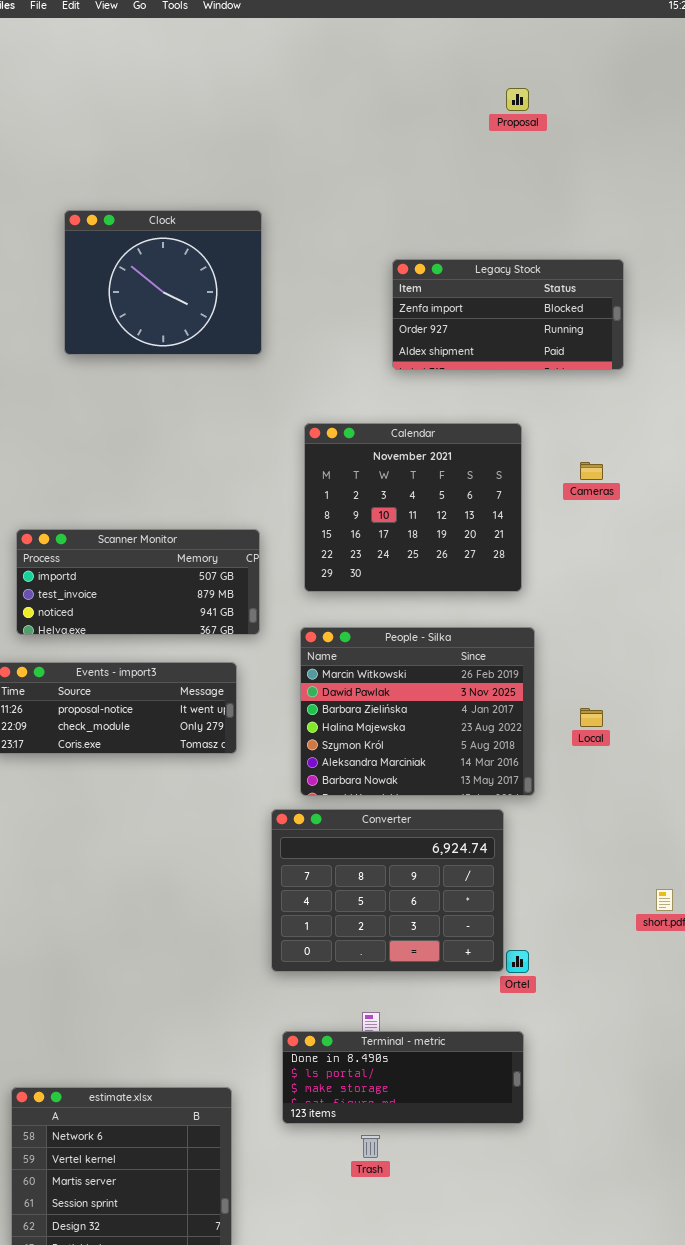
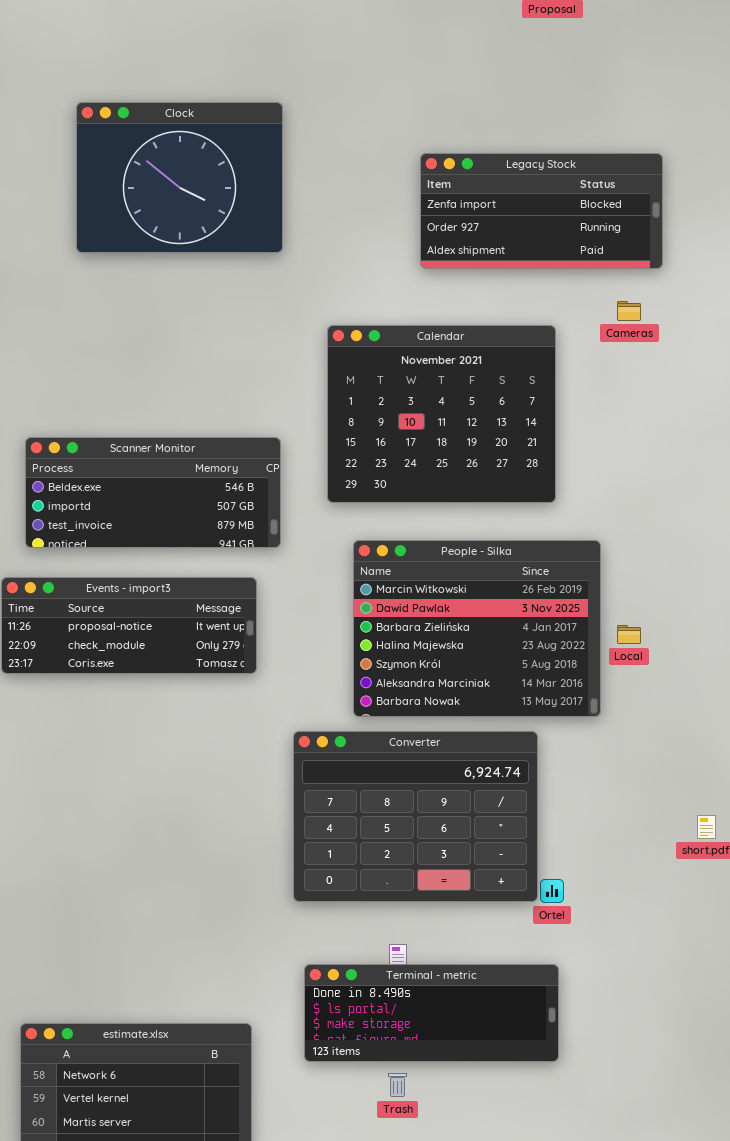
Cameras: [580,462,603,480] -> [617,301,641,321], moved
Scanner Monitor: [16,529,260,635] -> [25,437,281,548], scrolled up 1 row
People - Silka: [300,627,535,796] -> [353,540,601,717], moved

